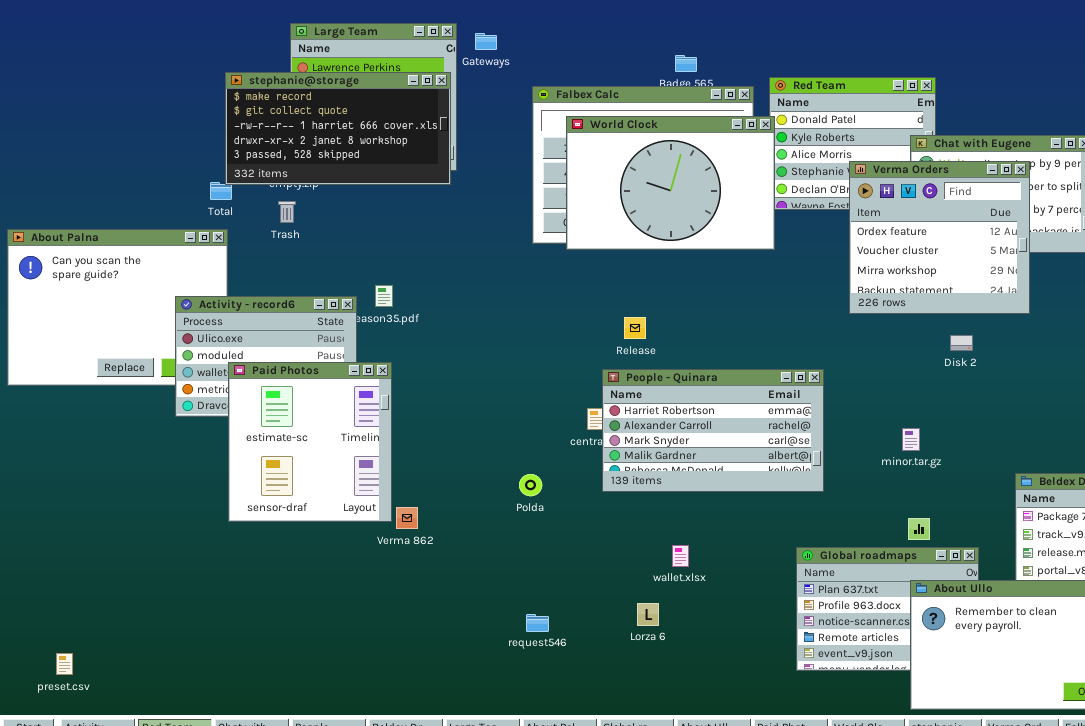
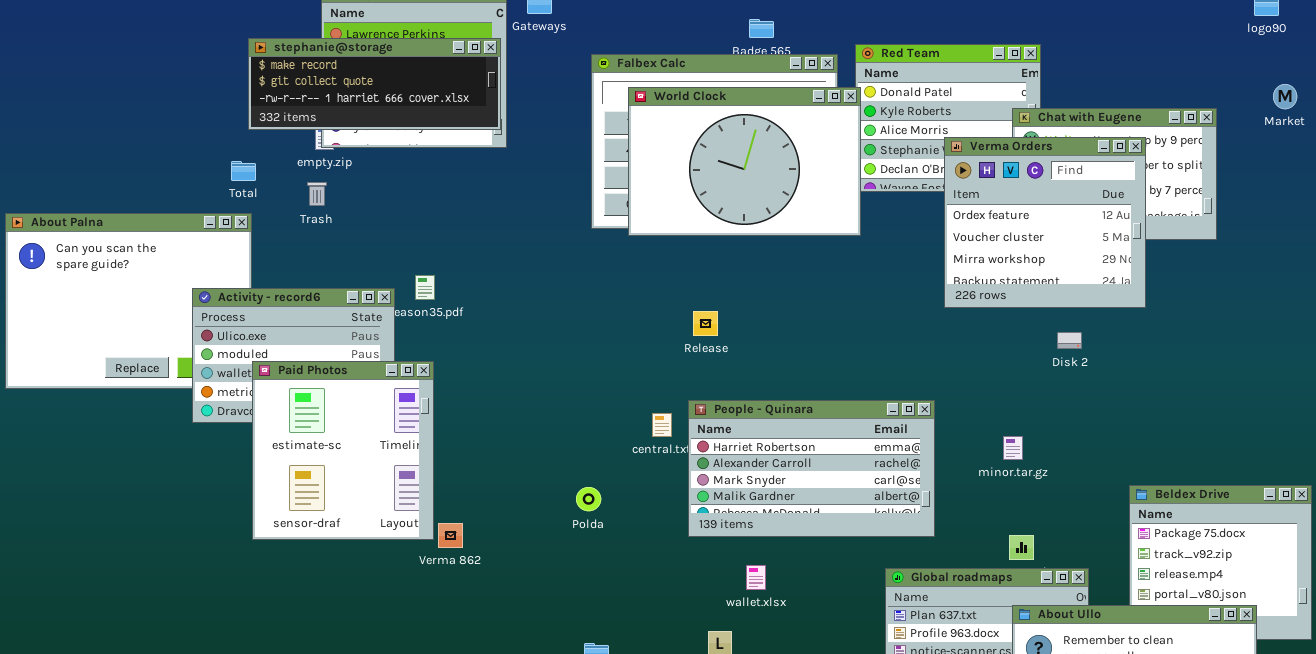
stephanie@storage: [225,72,451,185] -> [248,38,501,130], resized
People - Quinara: [602,369,824,492] -> [688,400,935,537], moved

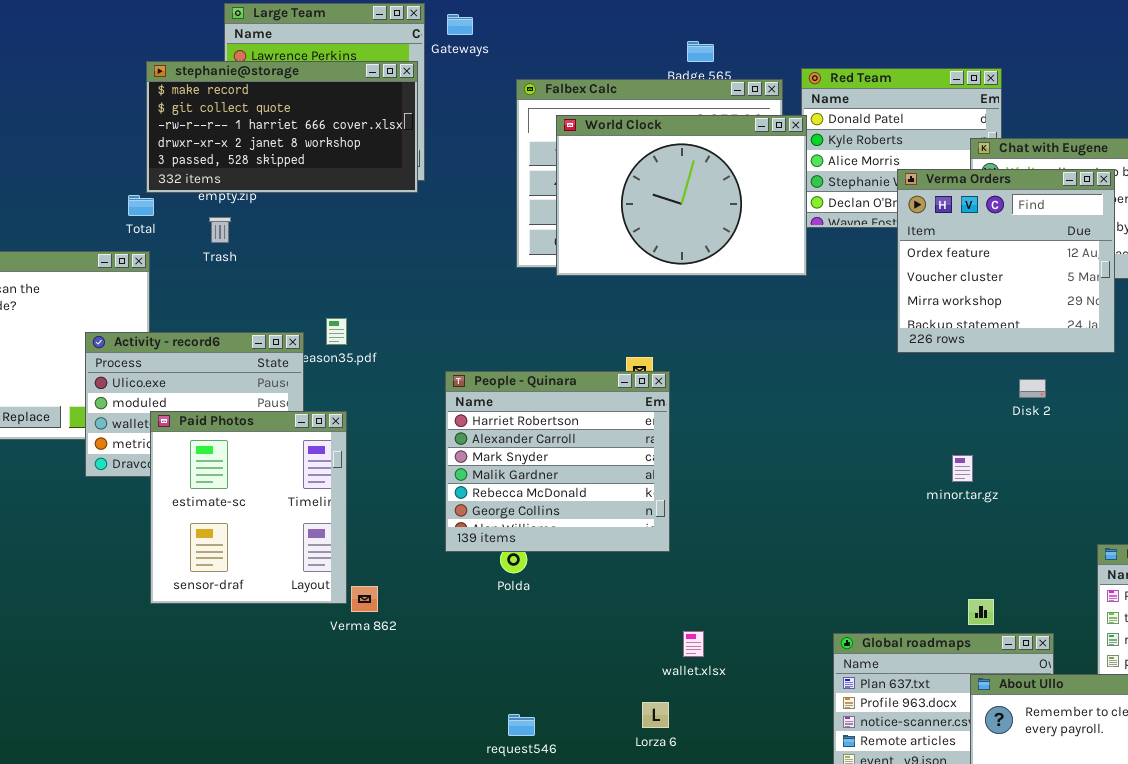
stephanie@storage: [248,38,501,130] -> [146,61,418,193], resized
People - Quinara: [688,400,935,537] -> [445,371,670,552], moved, resized
minor.tar.gz: [1003,436,1023,460] -> [952,455,973,482], moved

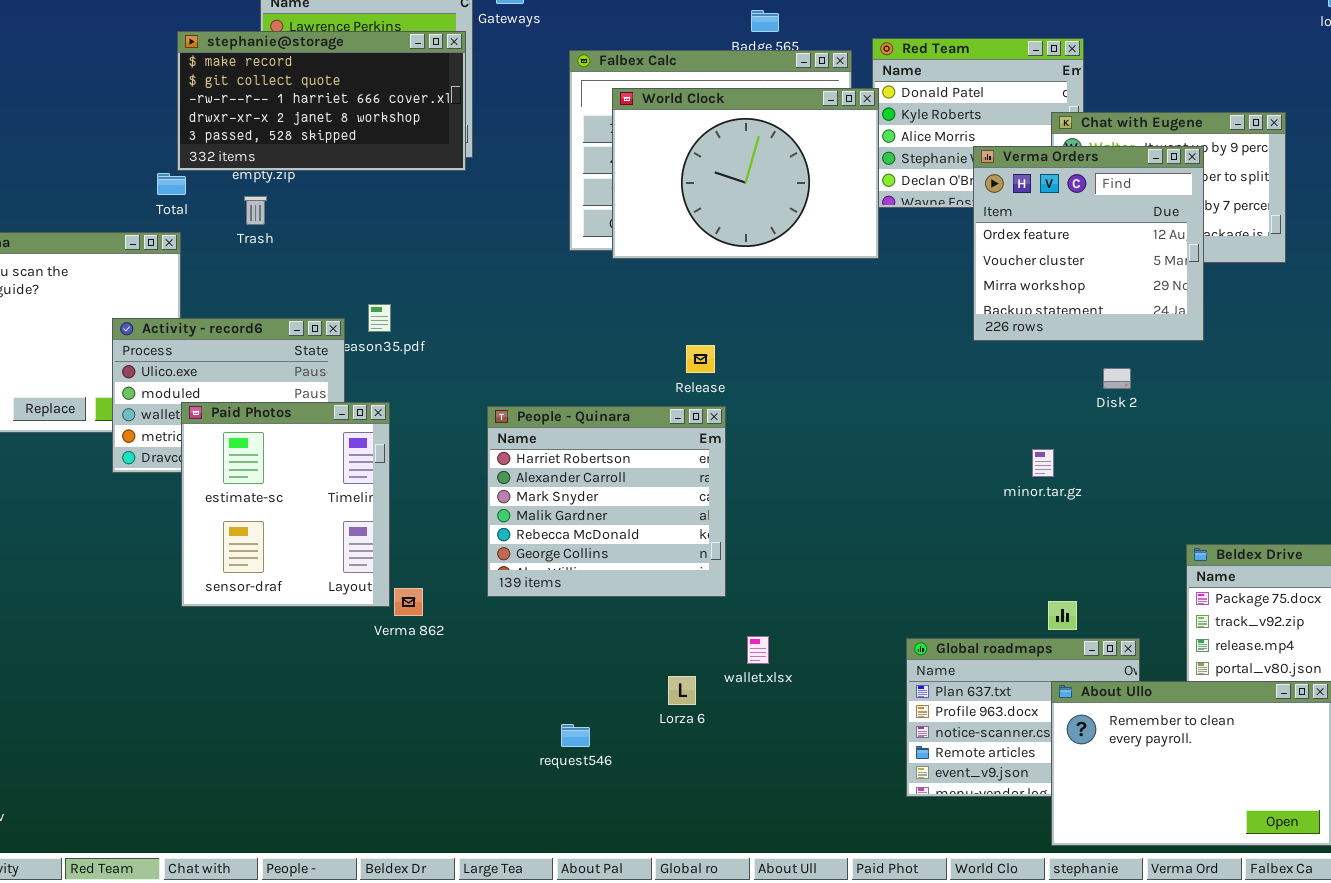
People - Quinara: [445,371,670,552] -> [487,406,726,597], moved
Lorza 6: [642,702,669,728] -> [668,676,696,705], moved

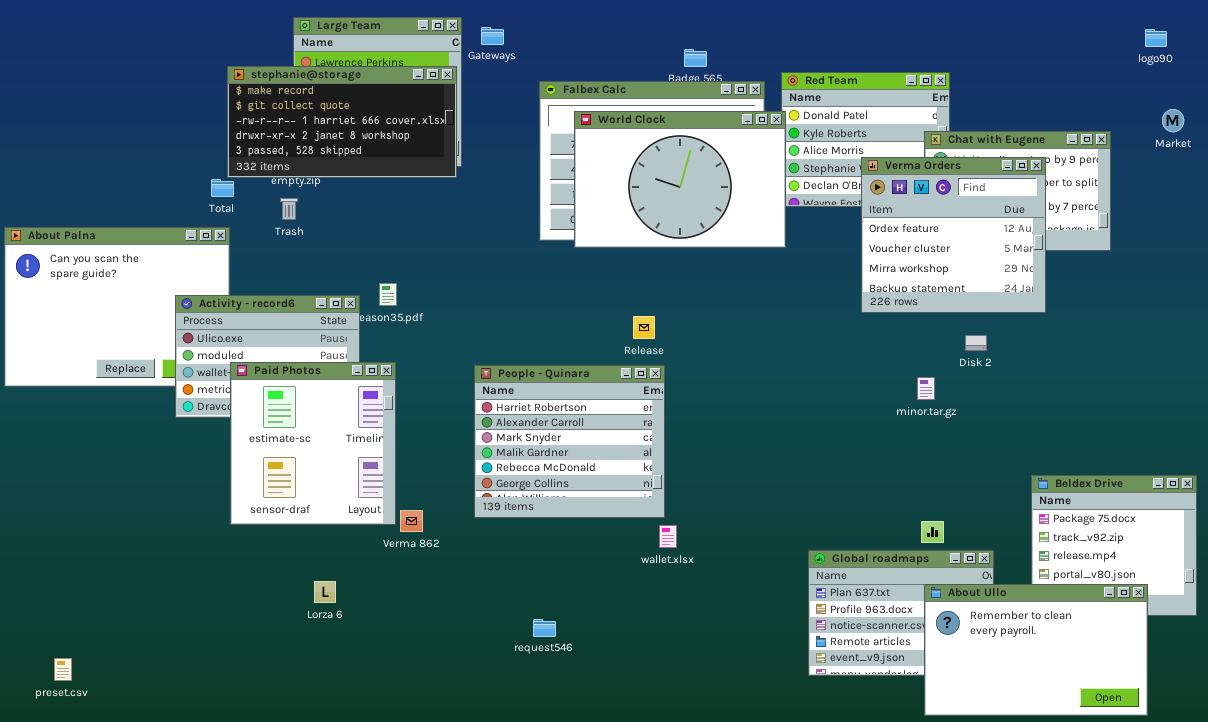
minor.tar.gz: [1032,449,1054,477] -> [917,377,935,400], moved
wallet.xlsx: [747,636,769,664] -> [659,525,677,548], moved
Lorza 6: [668,676,696,705] -> [314,581,336,603], moved

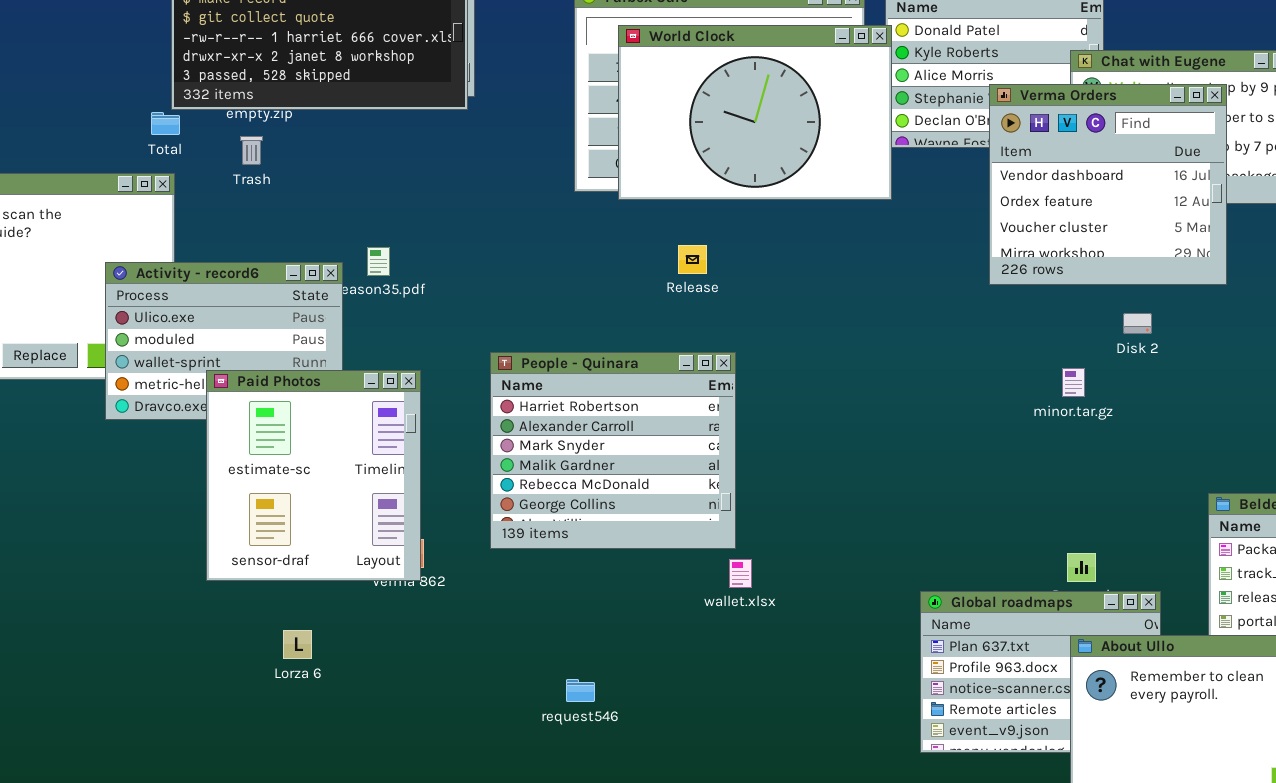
Verma Orders: [861,157,1046,313] -> [989,84,1227,285], scrolled up 1 row
Release: [633,316,655,339] -> [678,245,707,274], moved
Paid Photos: [230,362,396,525] -> [206,370,421,581], moved

